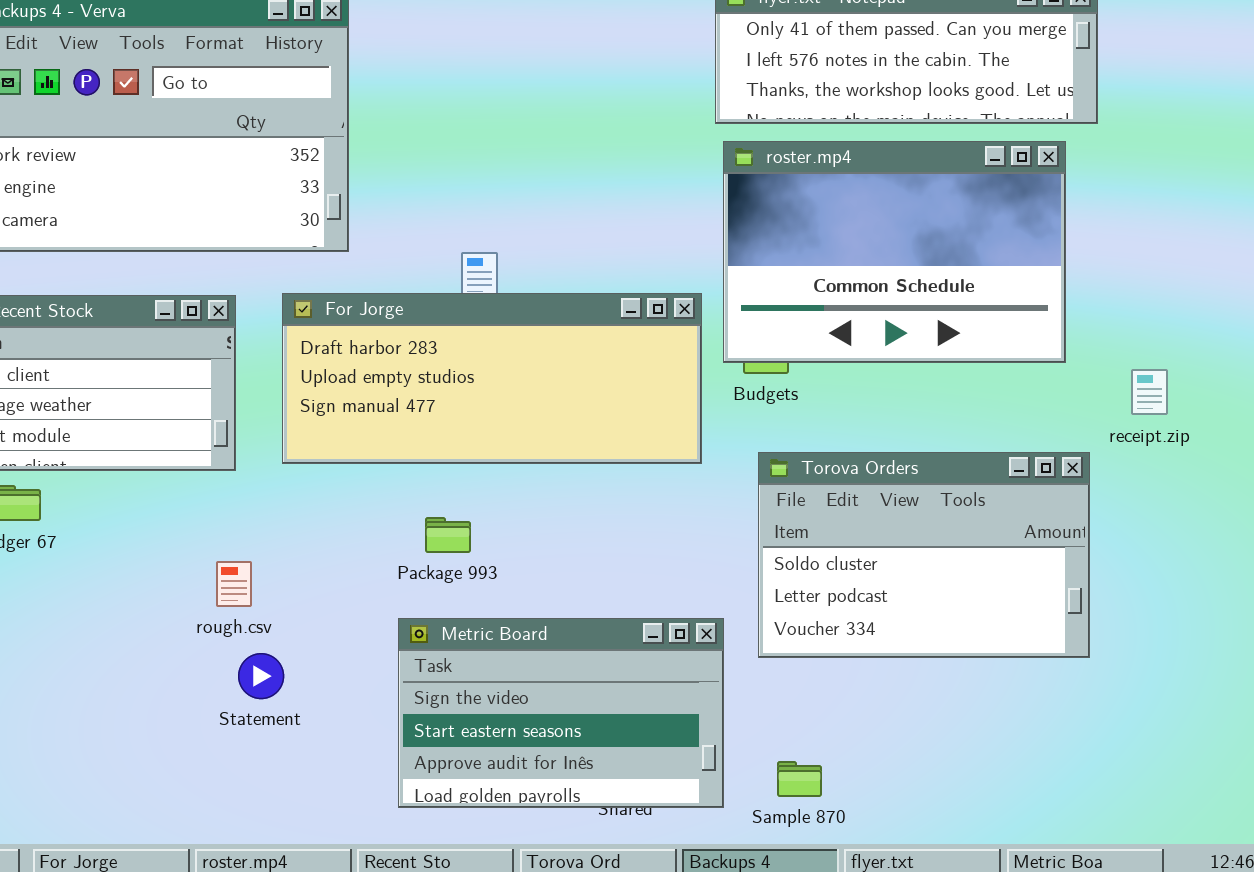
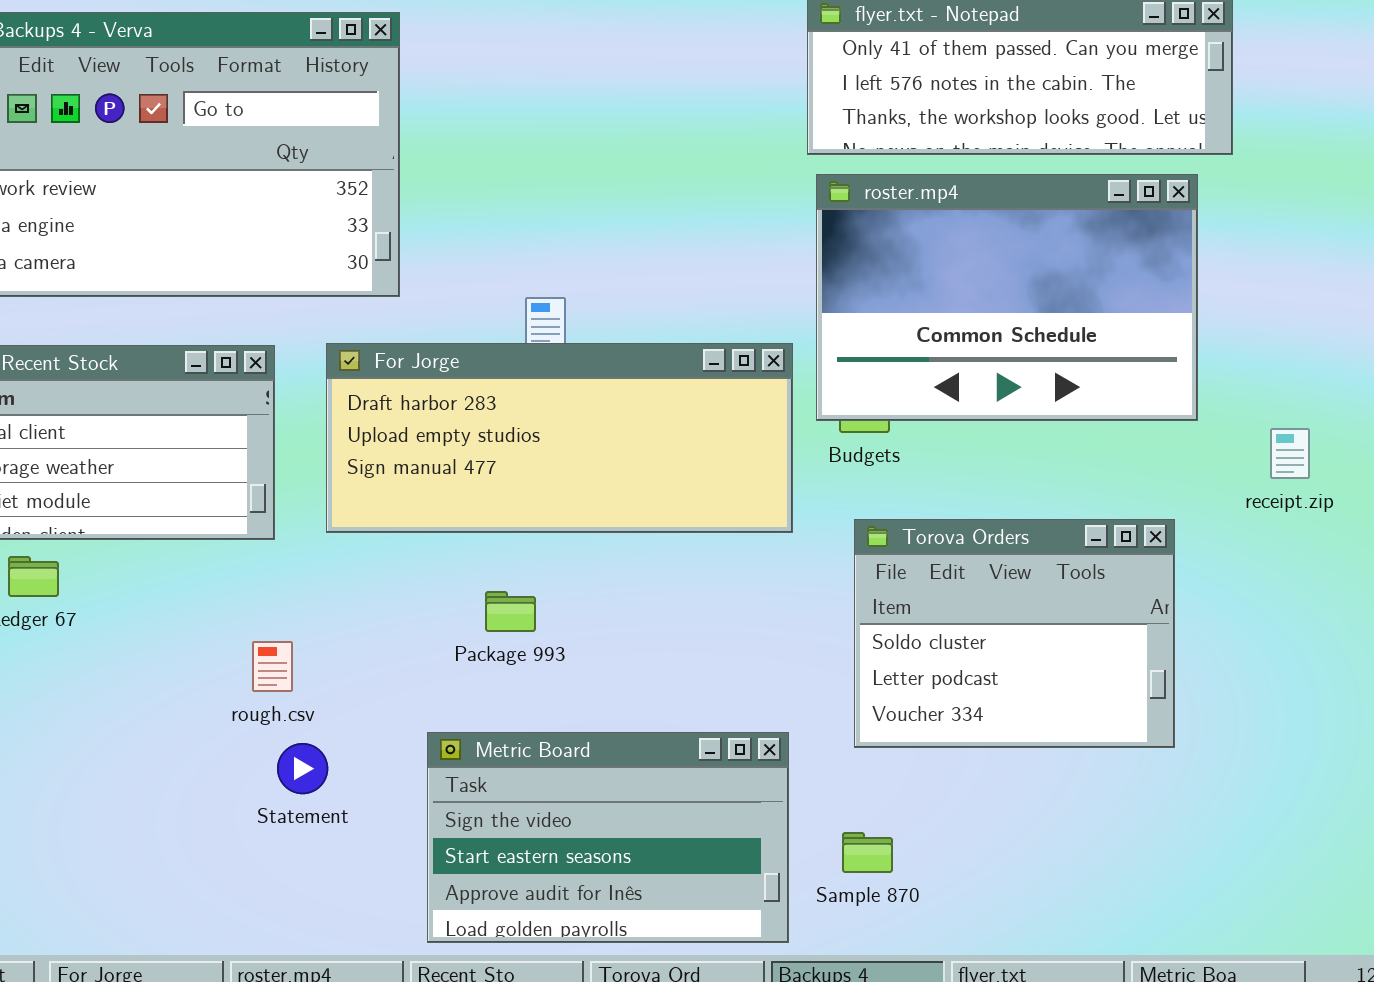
Torova Orders: [758,452,1090,658] -> [854,519,1175,748], resized
Metric Board: [398,618,724,808] -> [427,732,789,943], moved
Sample 870: [777,761,822,797] -> [842,832,893,873], moved

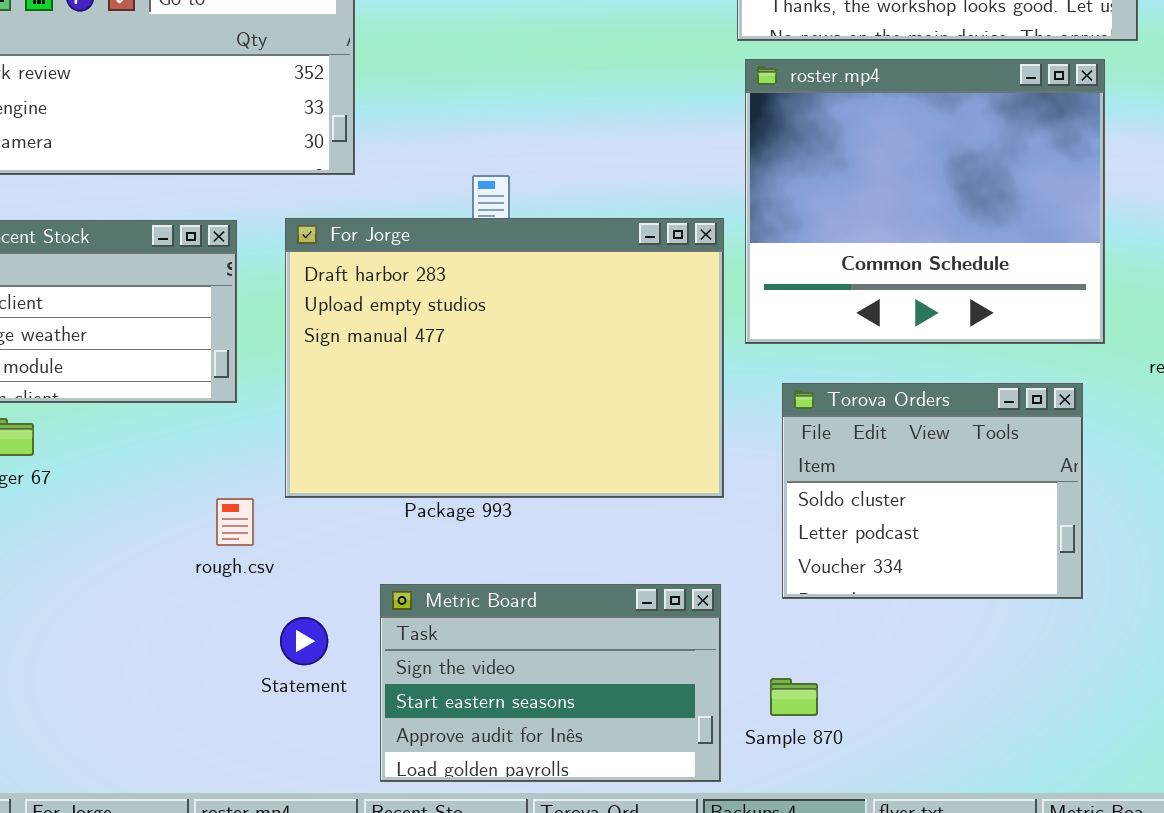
roster.mp4: [816,174,1198,421] -> [745,59,1105,344], resized
For Jorge: [326,343,793,533] -> [285,218,724,498], resized
Statement: [277,743,328,794] -> [280,617,328,665], moved

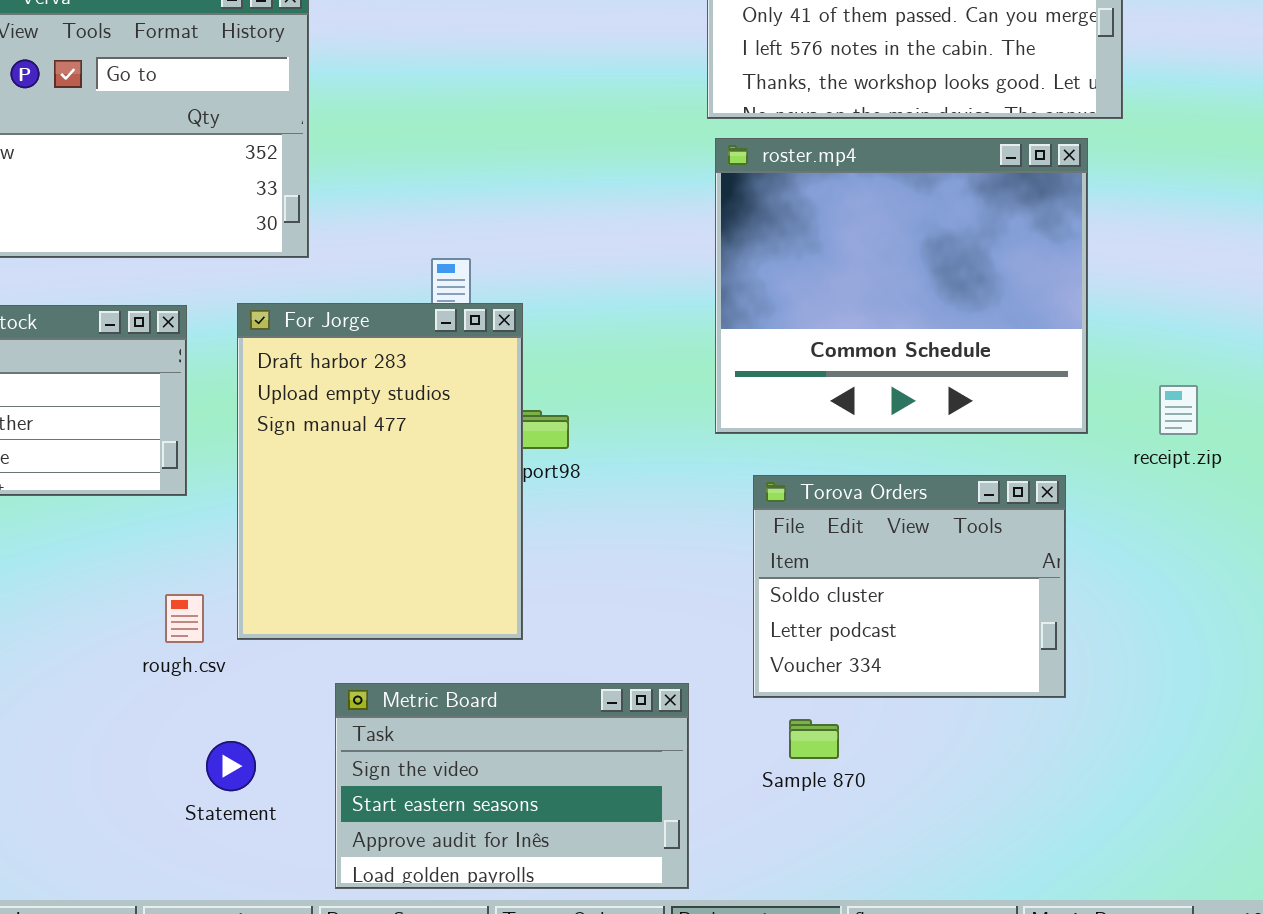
For Jorge: [285,218,724,498] -> [237,303,523,640], resized
Statement: [280,617,328,665] -> [206,741,256,791], moved
Sample 870: [770,678,818,716] -> [789,719,839,759], moved

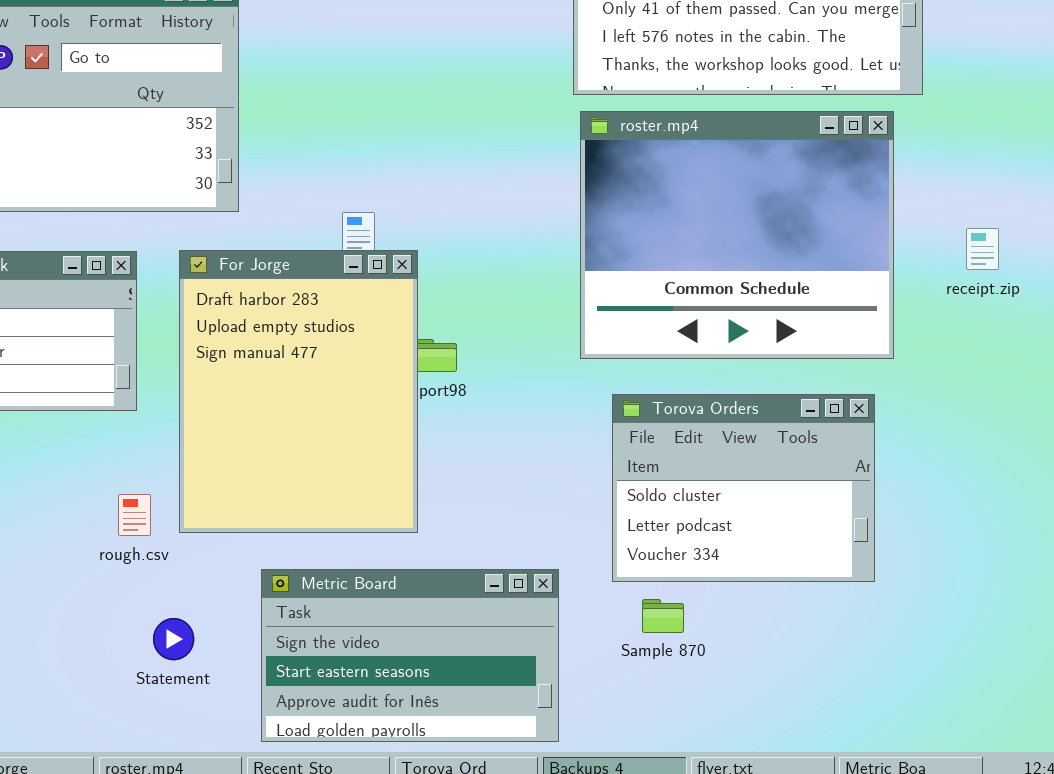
receipt.zip: [1159,385,1198,435] -> [966,228,999,270], moved

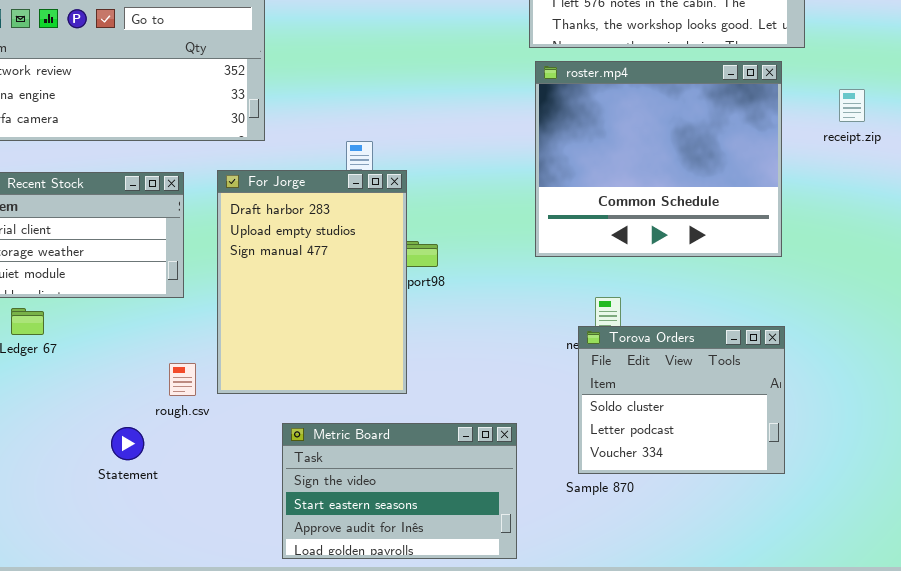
receipt.zip: [966,228,999,270] -> [839,89,865,122], moved
Torova Orders: [612,394,875,582] -> [578,326,785,474], moved
Statement: [153,618,194,660] -> [111,427,144,460], moved

